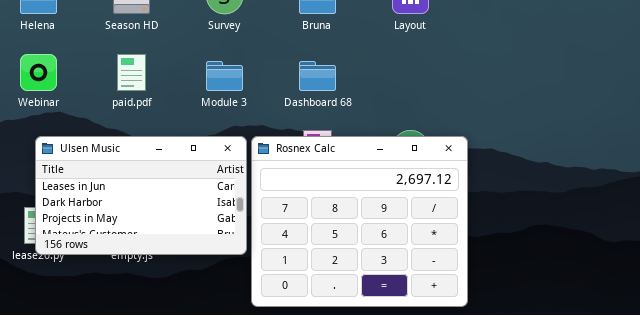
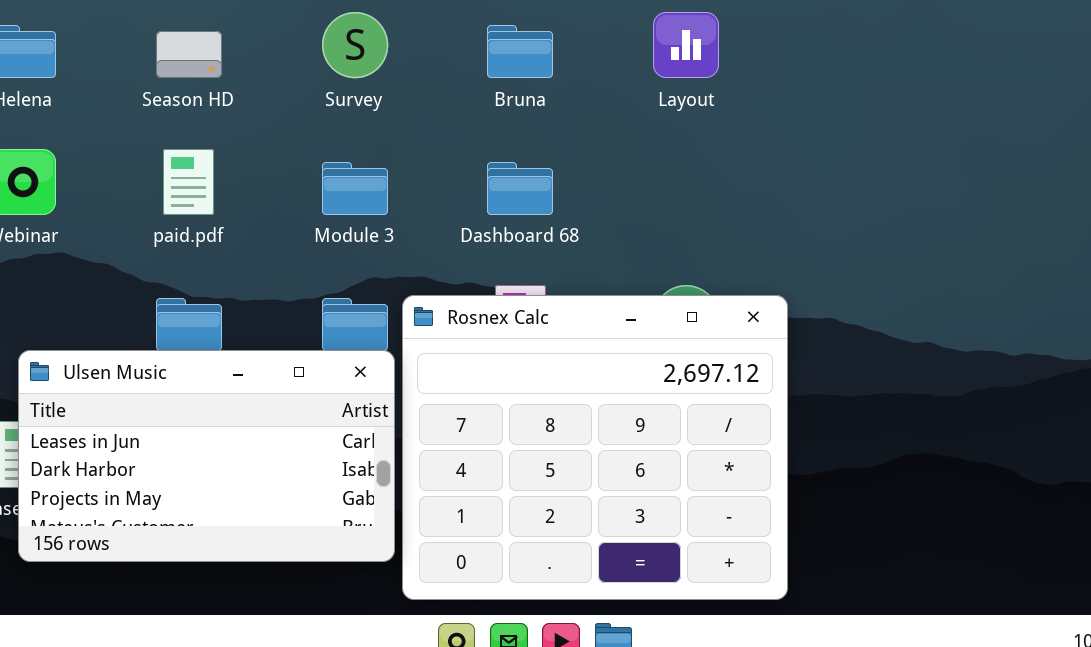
Ulsen Music: [35,136,247,255] -> [18,350,395,562], moved

